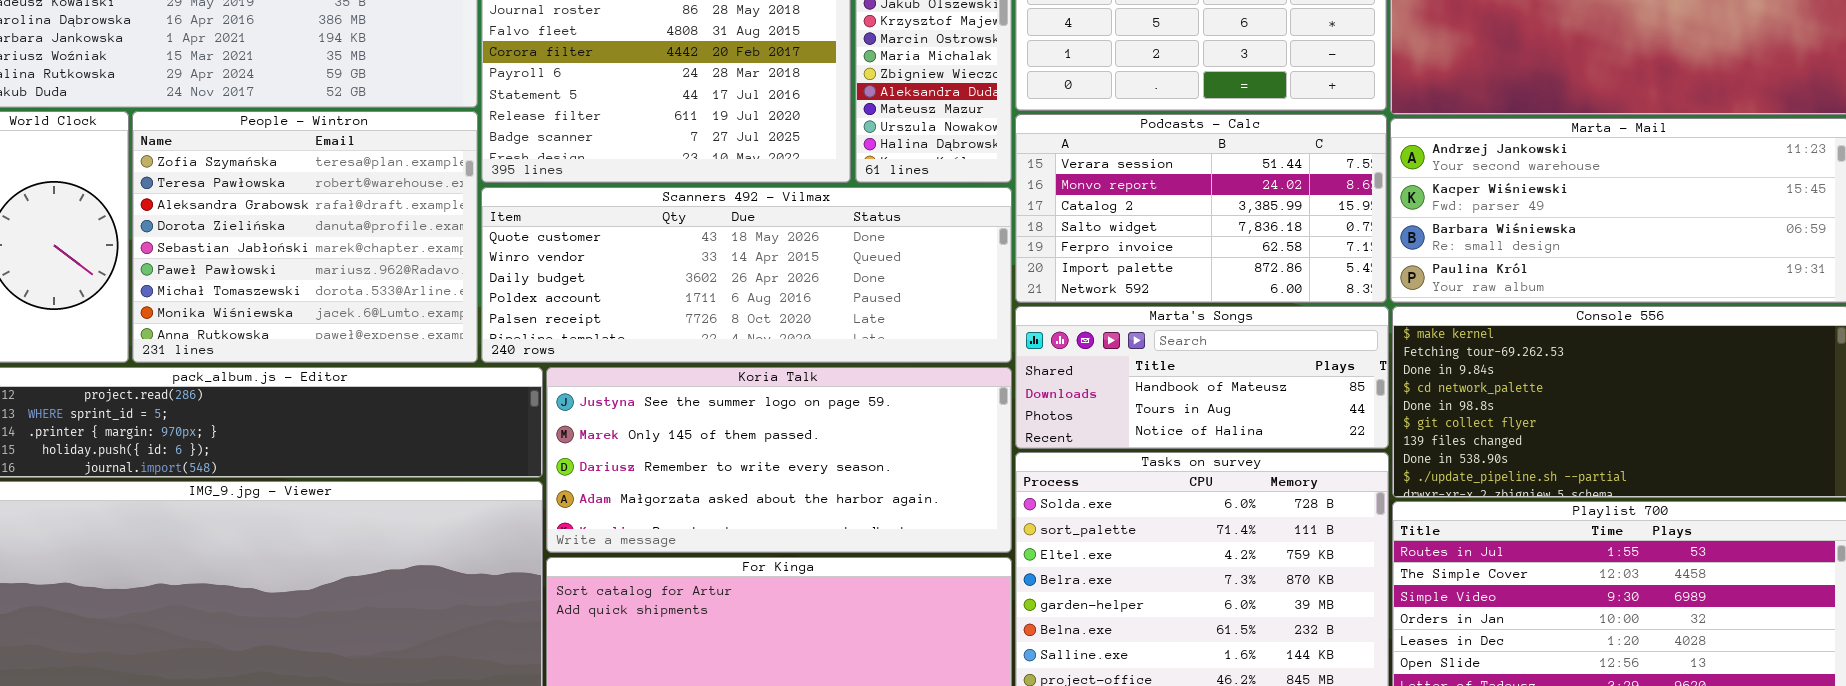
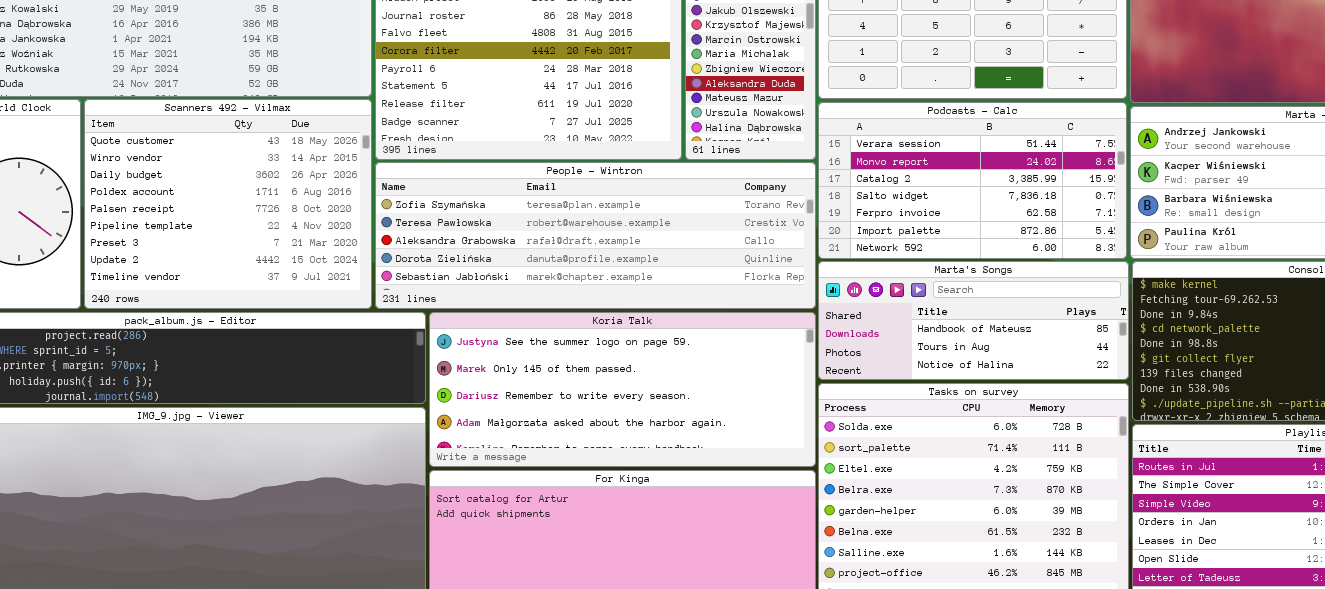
People - Wintron: [132,111,478,363] -> [375,162,816,309], moved, resized
Scanners 492 - Vilmax: [481,187,1012,363] -> [84,99,372,309], moved, resized

